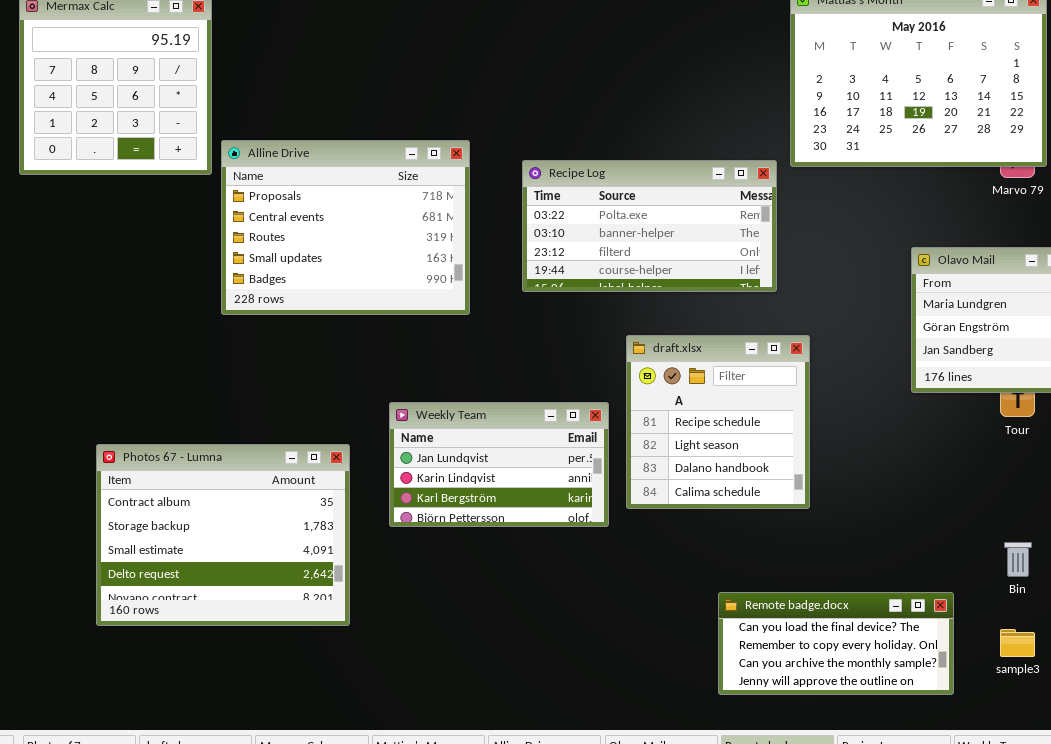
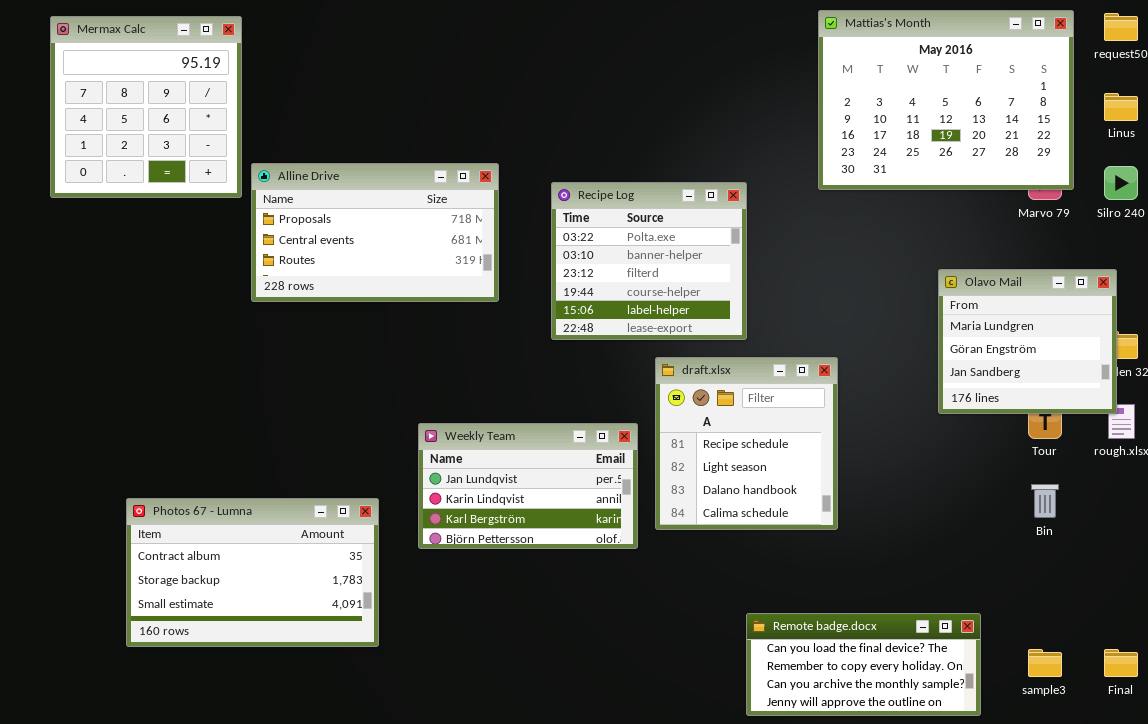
Alline Drive: [221,140,470,315] -> [251,163,499,302], resized
Recipe Log: [522,160,777,292] -> [551,182,747,340], resized
Photos 67 - Lumna: [96,444,350,626] -> [126,498,379,647], resized
Bin: [1004,542,1032,577] -> [1031,484,1059,518], moved

